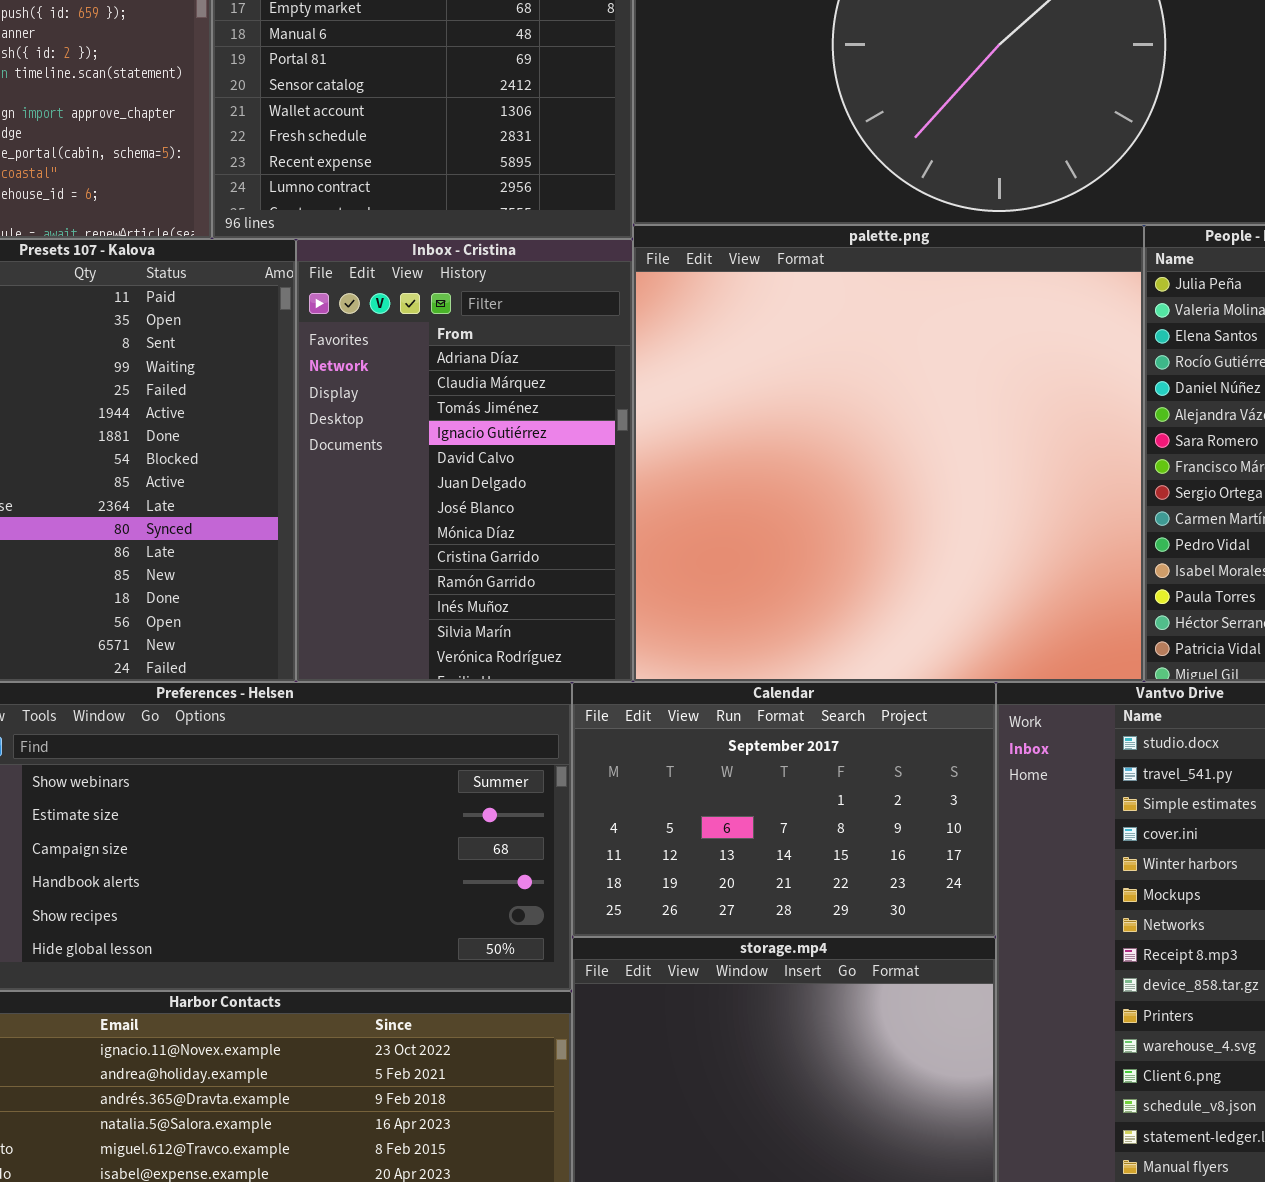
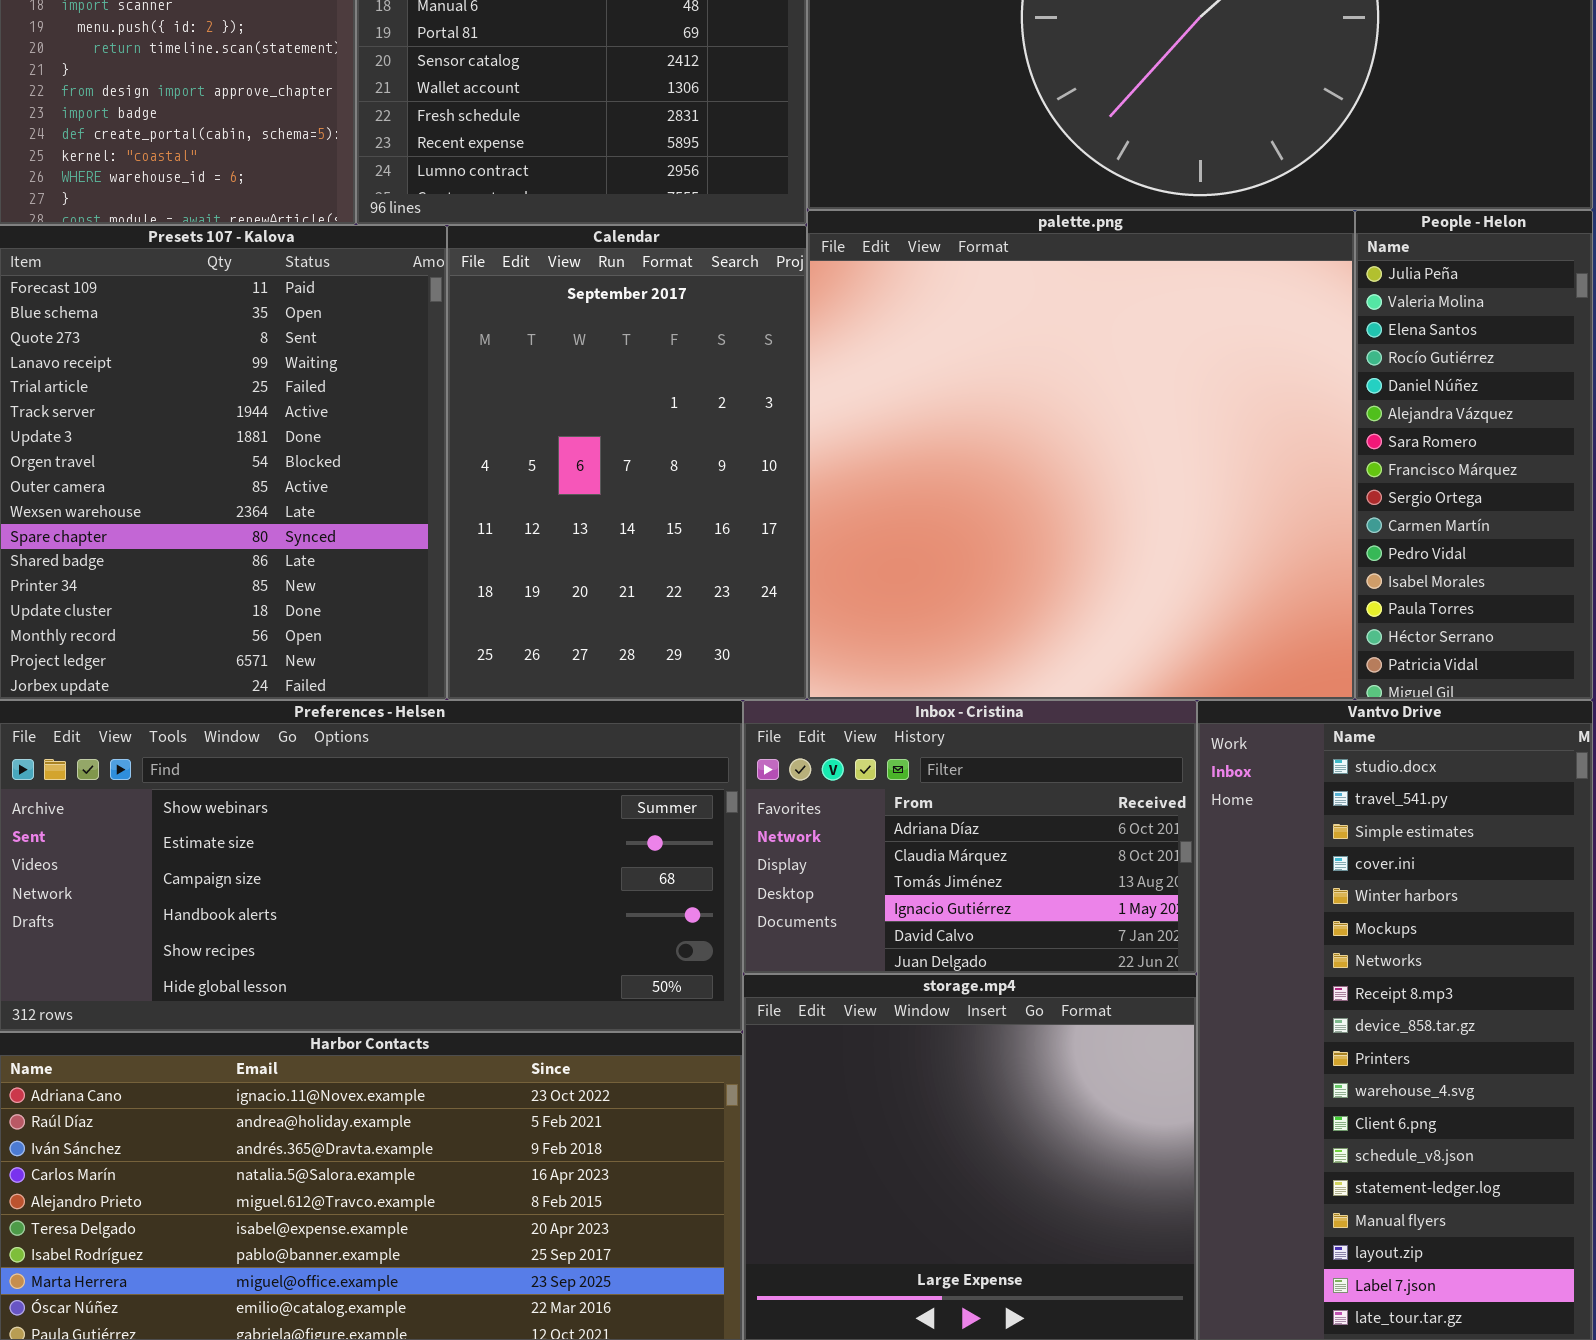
Inbox - Cristina: [296,239,633,682] -> [743,700,1197,974], moved, resized
Calendar: [572,682,996,937] -> [447,225,807,700], moved, resized

